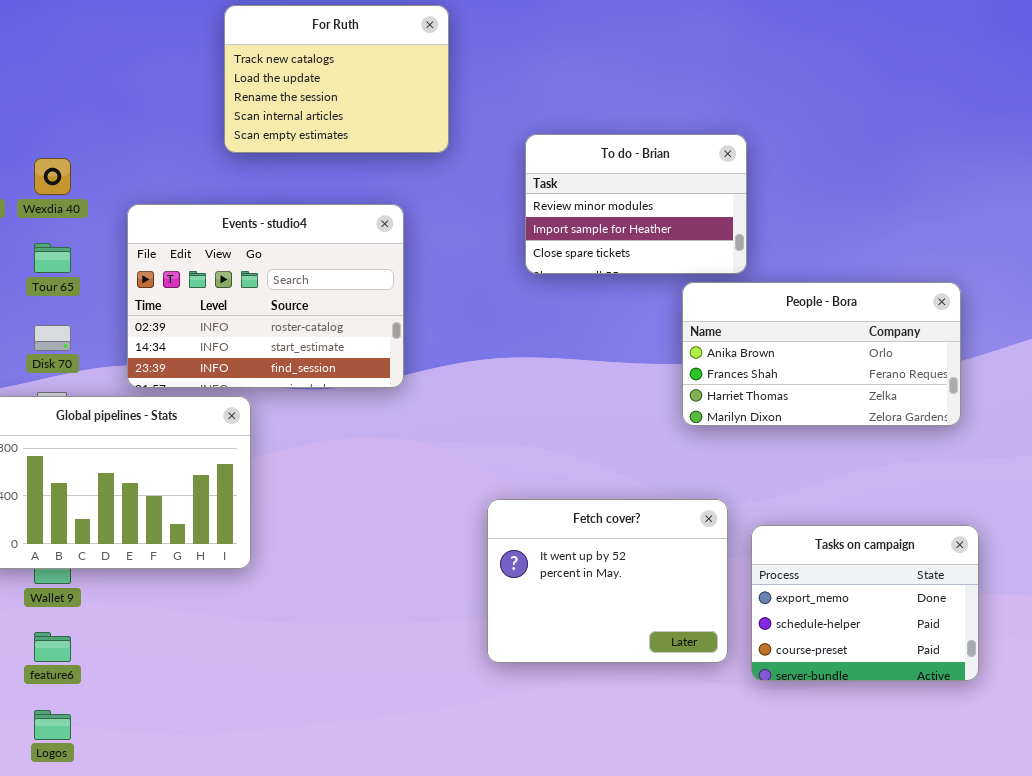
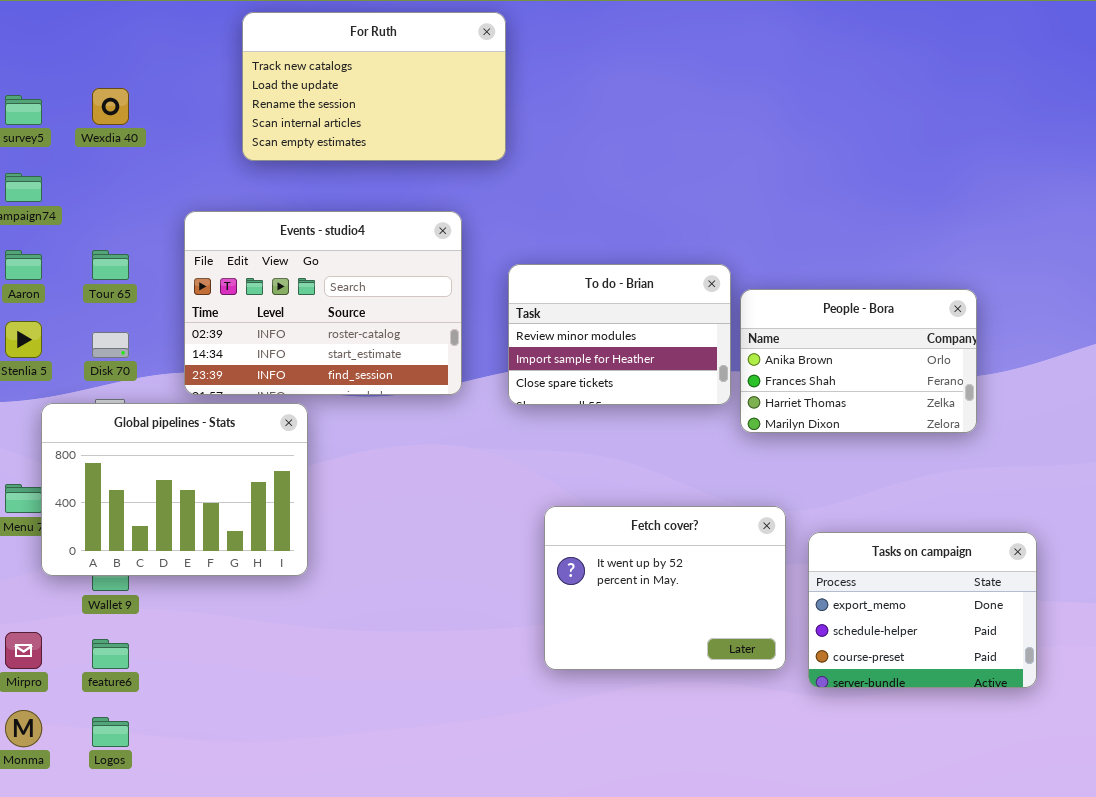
For Ruth: [224,5,449,153] -> [242,12,506,161], resized
To do - Brian: [525,134,747,274] -> [508,264,731,405], moved
Wexdia 40: [34,158,71,195] -> [92,88,129,125], moved
People - Bora: [682,282,961,426] -> [740,289,977,433], resized

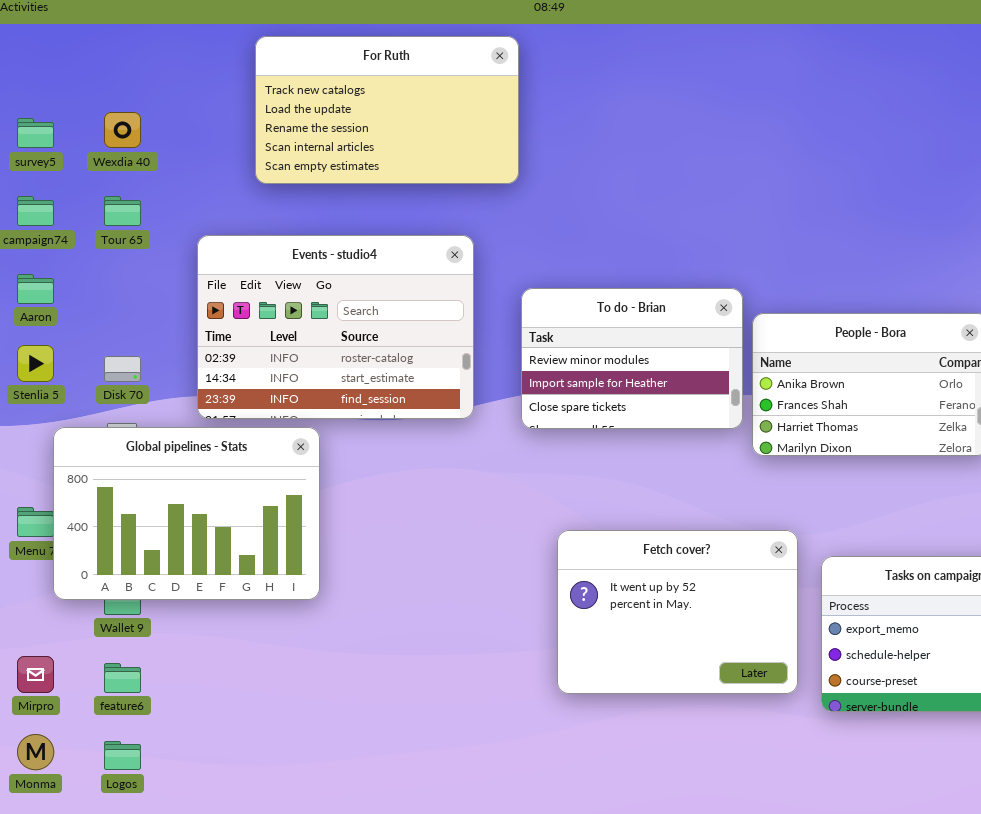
Tour 65: [92,250,129,280] -> [104,196,141,226], moved

